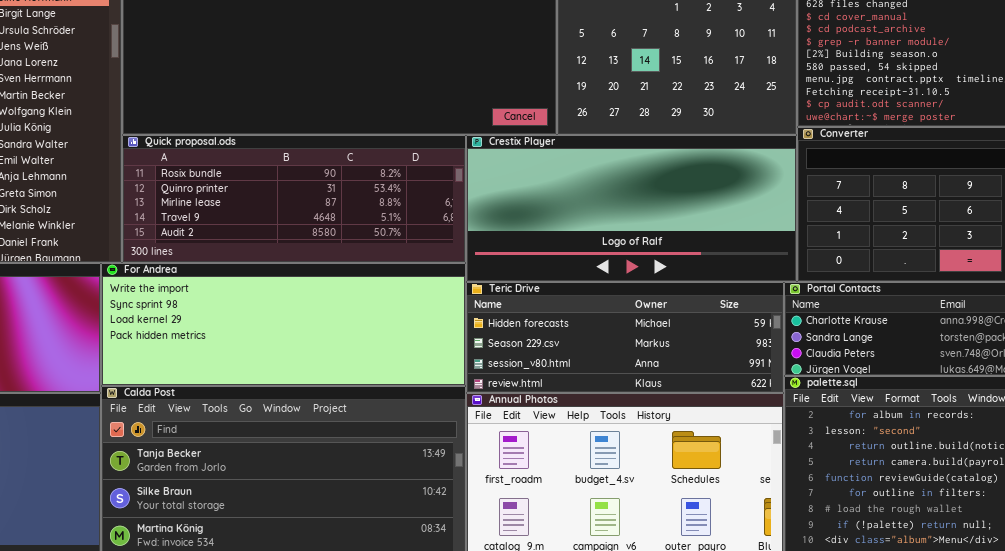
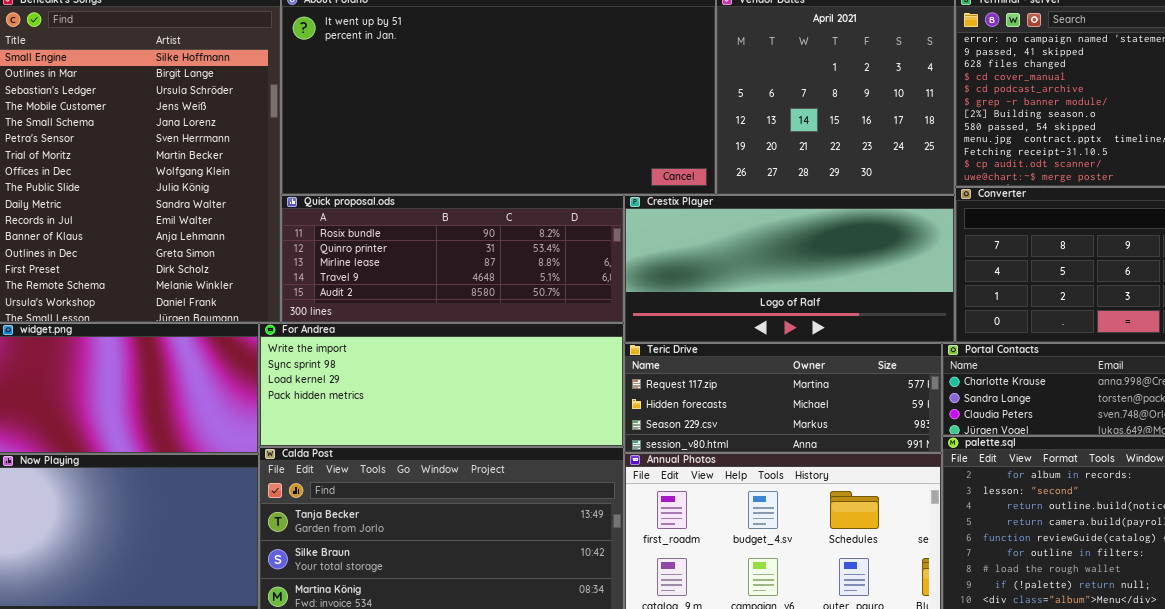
Teric Drive: [466,282,784,393] -> [624,343,942,453], scrolled up 1 row

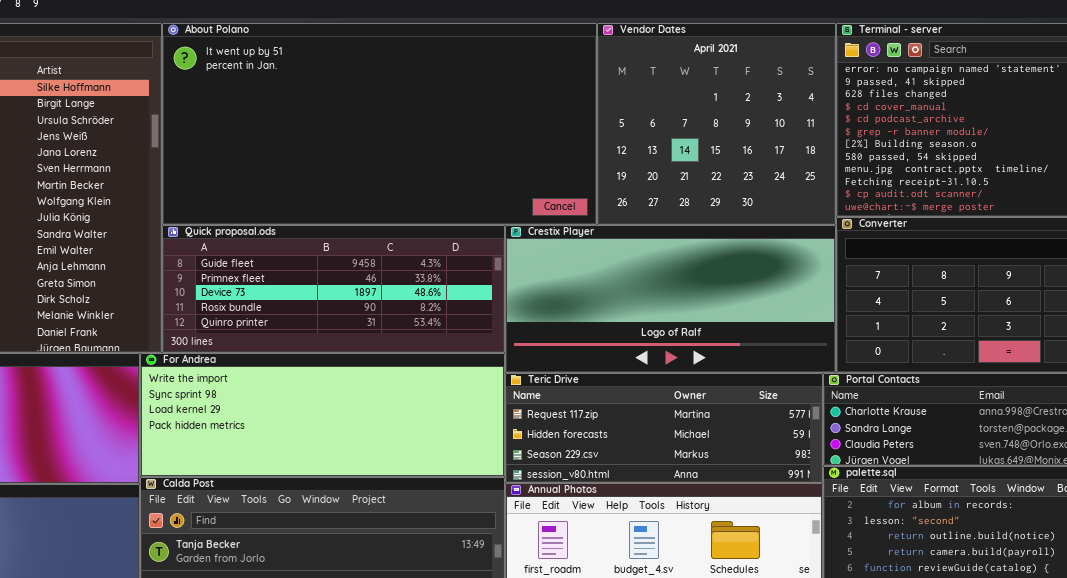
Quick proposal.ods: [281,195,624,323] -> [162,225,505,353], scrolled up 3 rows

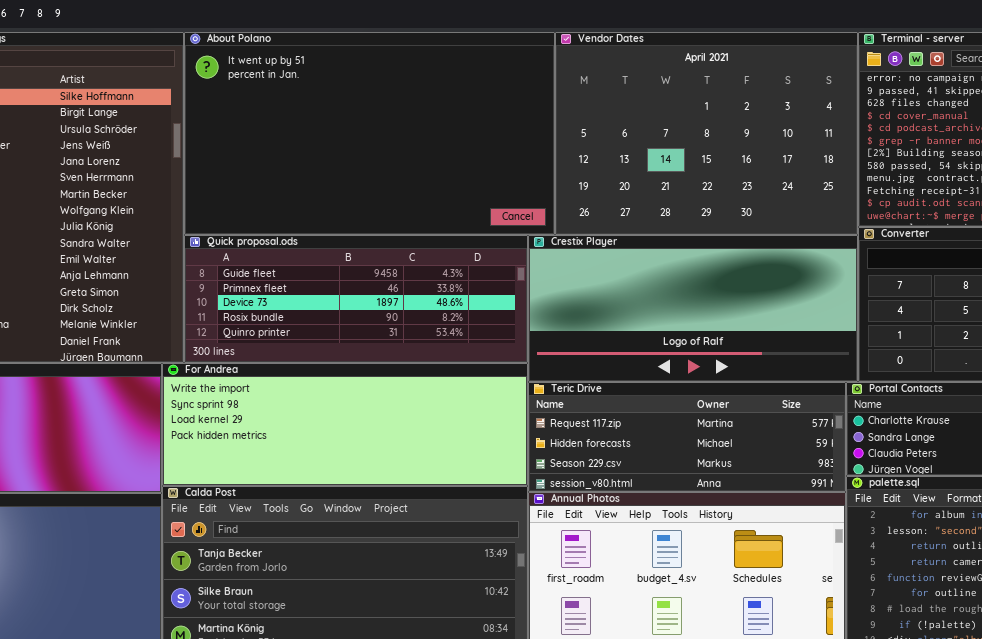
About Polano: [162,23,597,225] -> [184,32,555,235], resized
Vendor Dates: [597,23,836,225] -> [555,32,858,235], resized

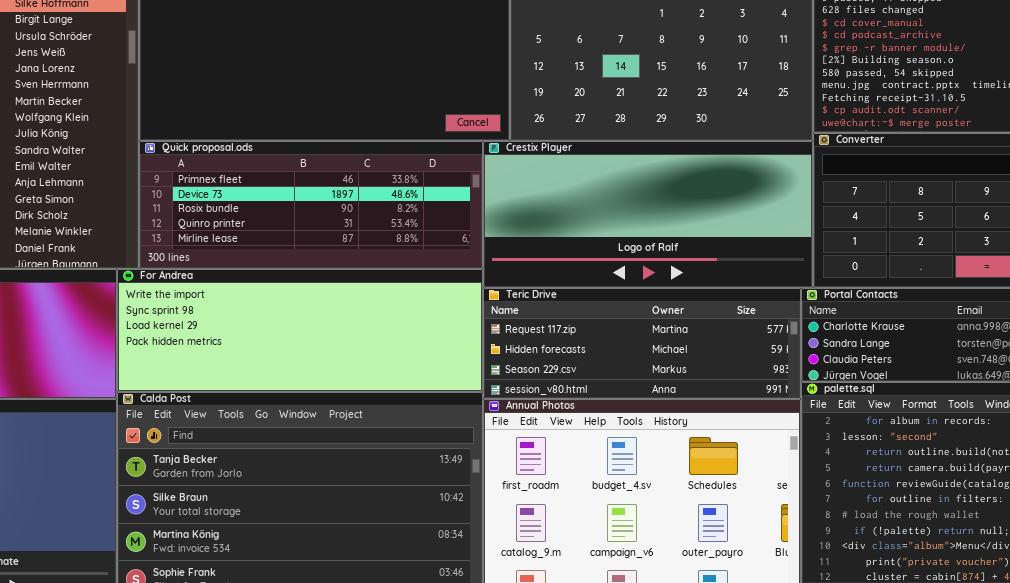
Quick proposal.ods: [184,235,528,363] -> [139,141,483,269], scrolled down 1 row

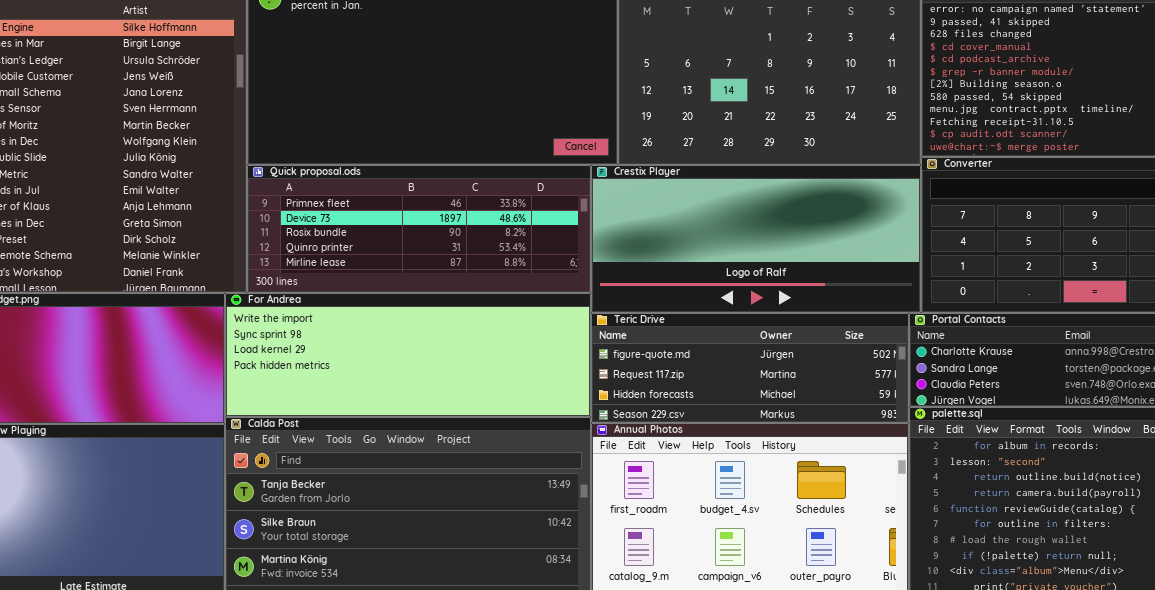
Teric Drive: [483,288,801,399] -> [591,313,909,423], scrolled up 1 row

